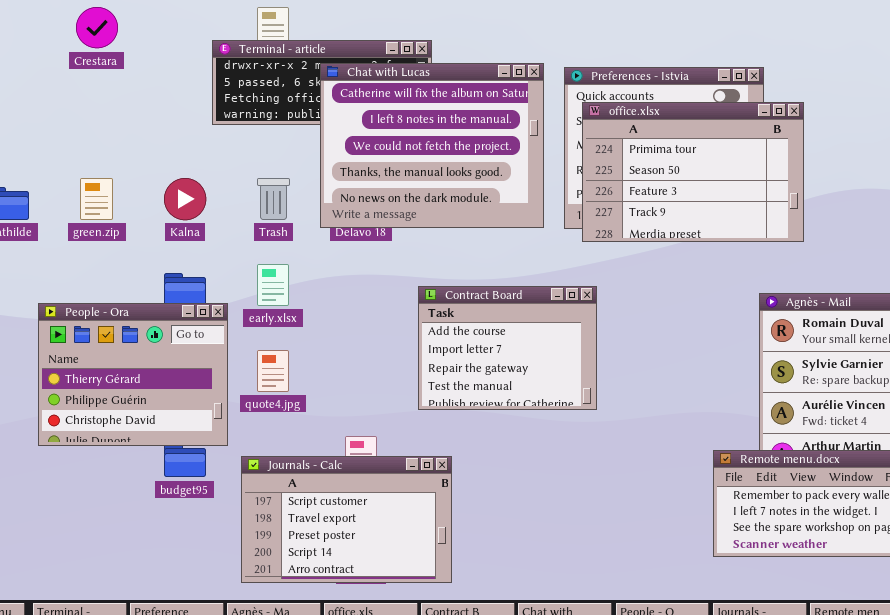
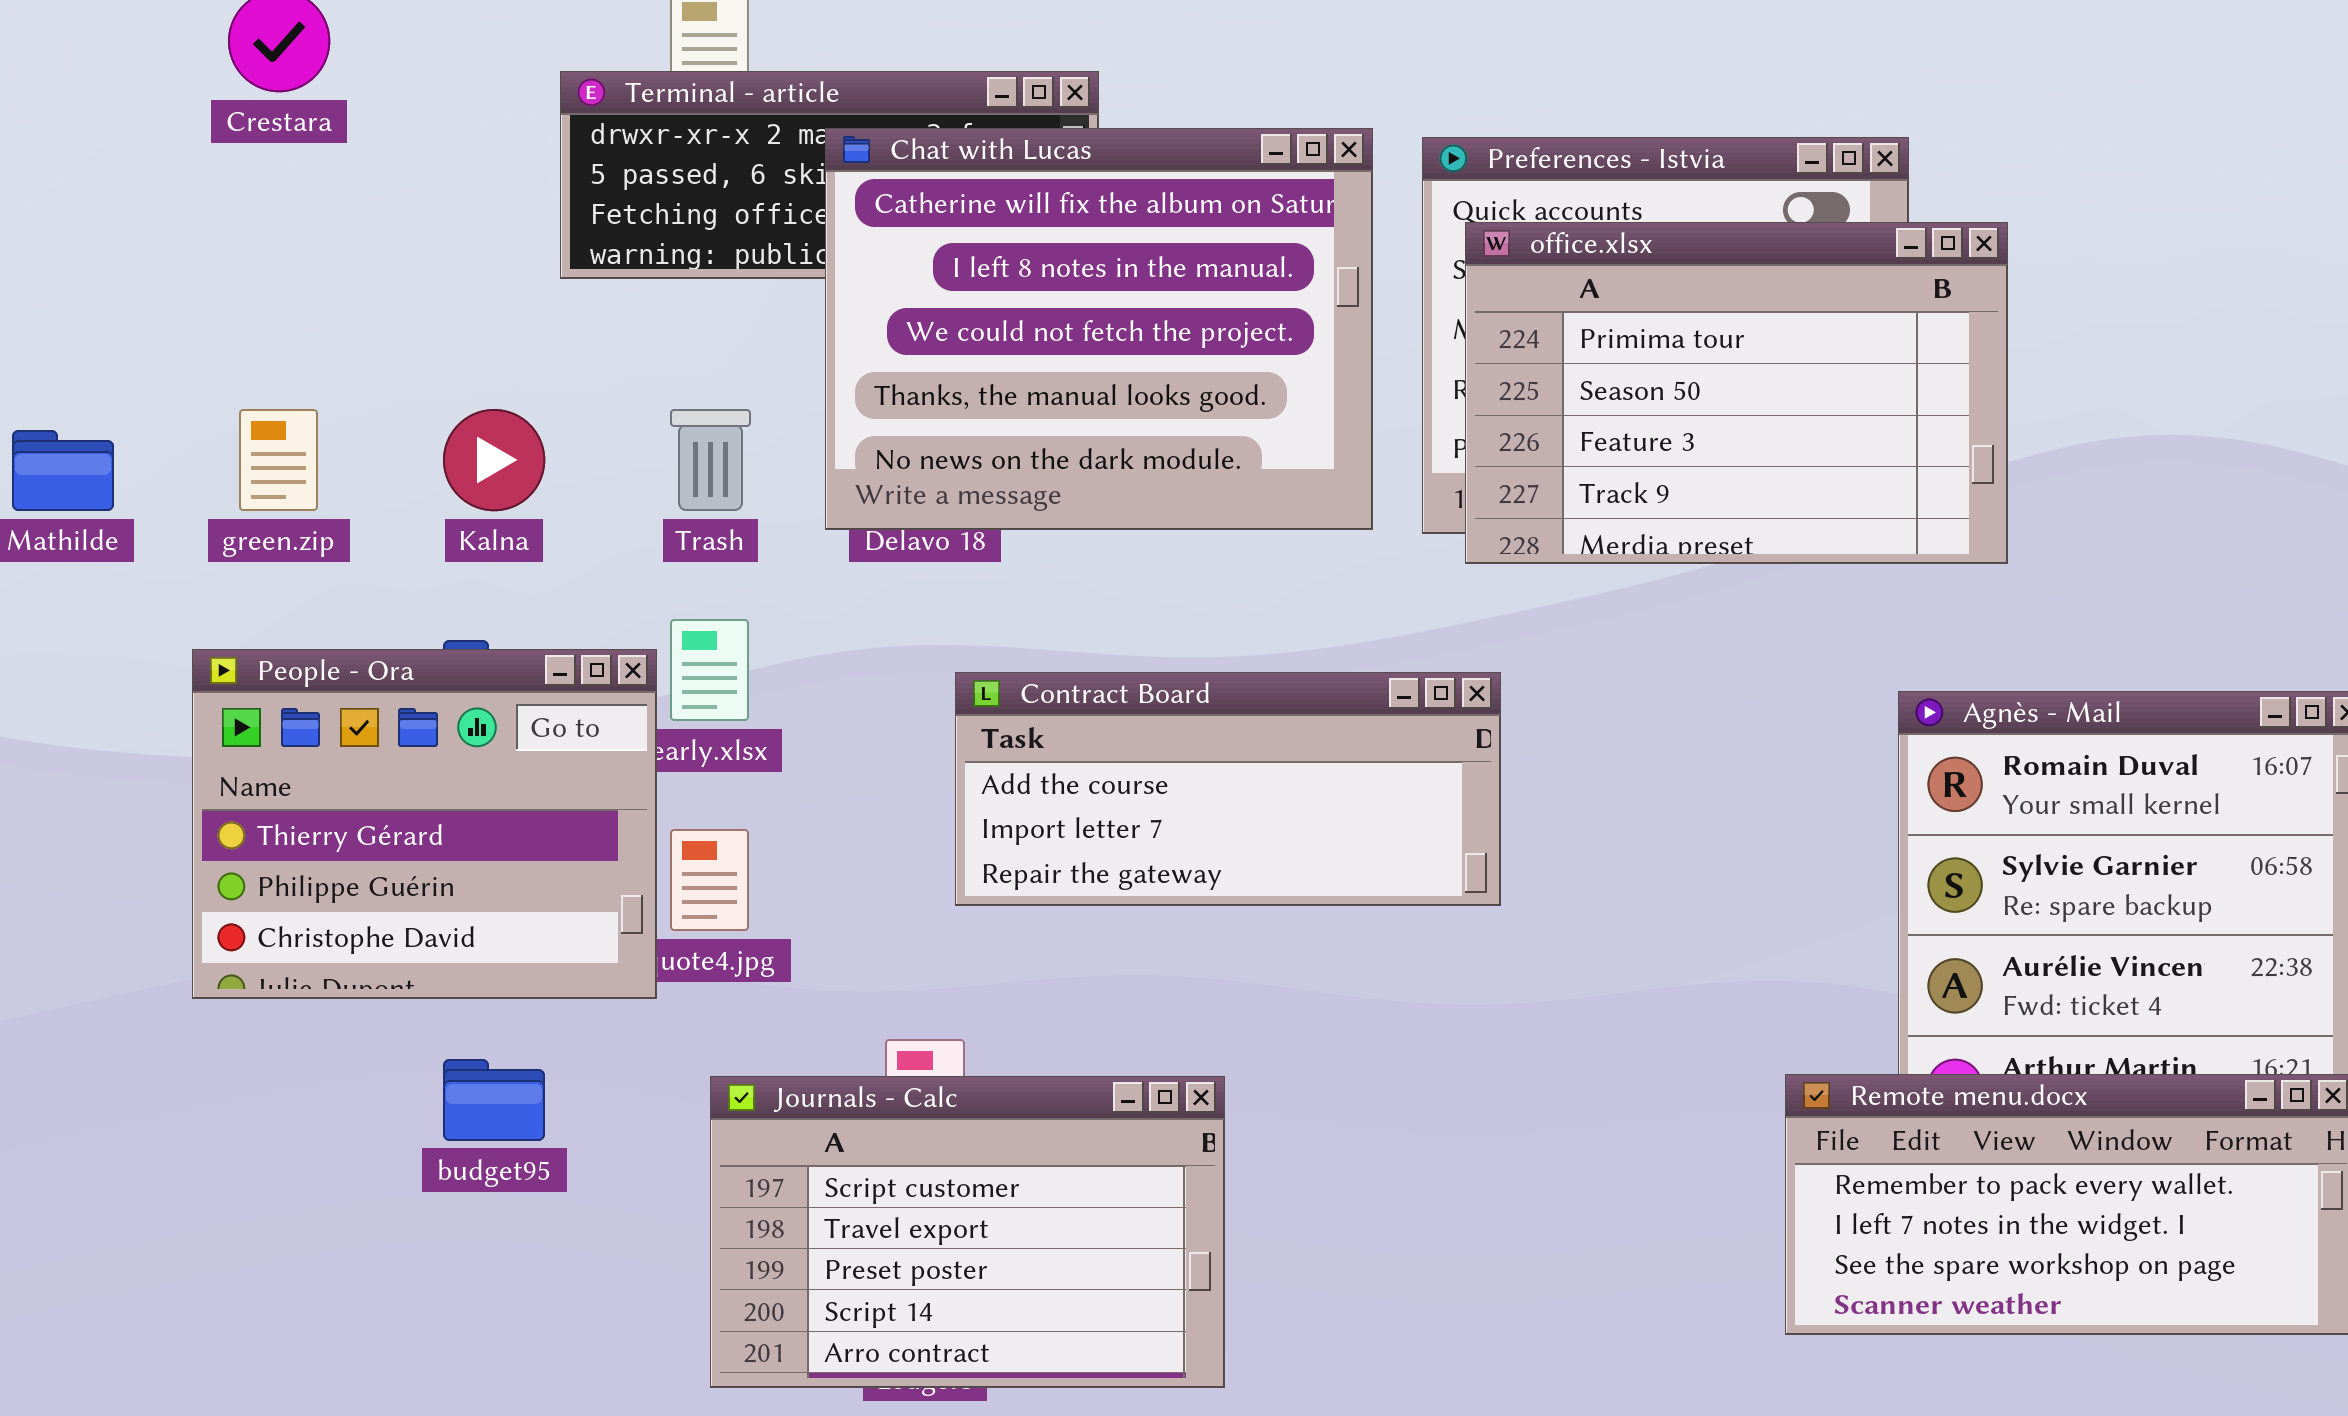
Contract Board: [418,286,597,410] -> [955,672,1501,906], resized
People - Ora: [38,303,228,446] -> [192,649,657,999], moved
Journals - Calc: [241,456,452,583] -> [710,1076,1225,1388], moved

